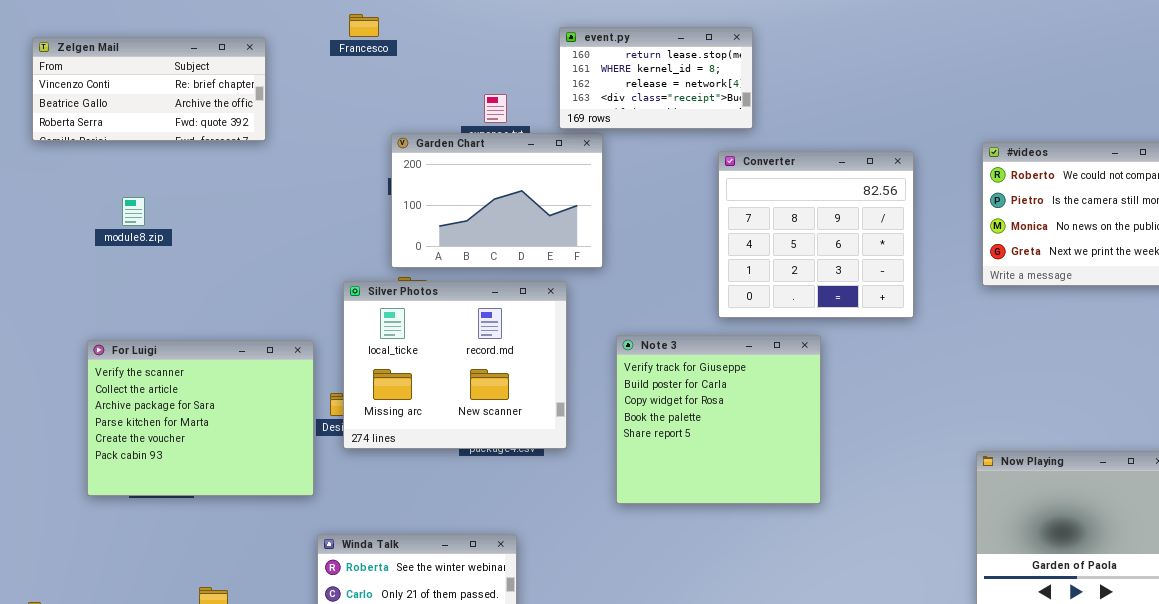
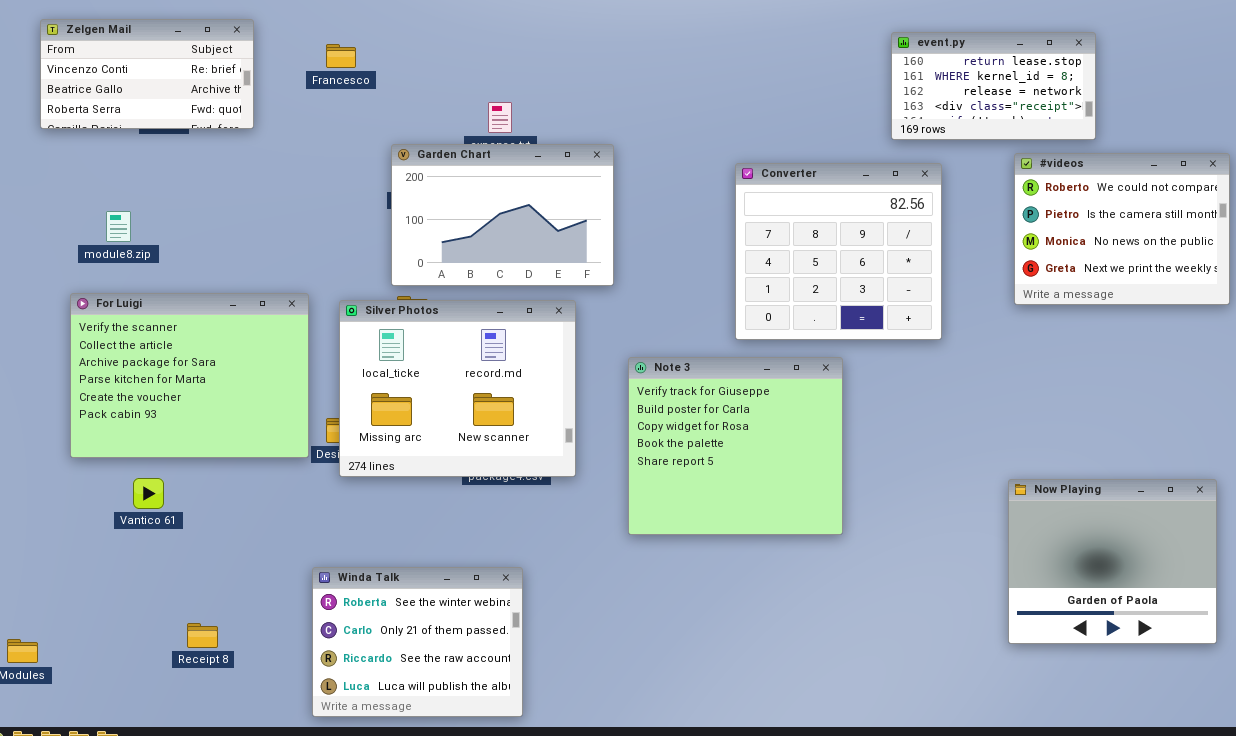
Francesco: [349,14,379,37] -> [326,44,356,68], moved
event.py: [559,27,753,129] -> [891,32,1096,140], moved
Zelgen Mail: [32,37,266,141] -> [40,19,254,129], moved, resized
For Luigi: [87,340,314,496] -> [70,293,309,458], moved

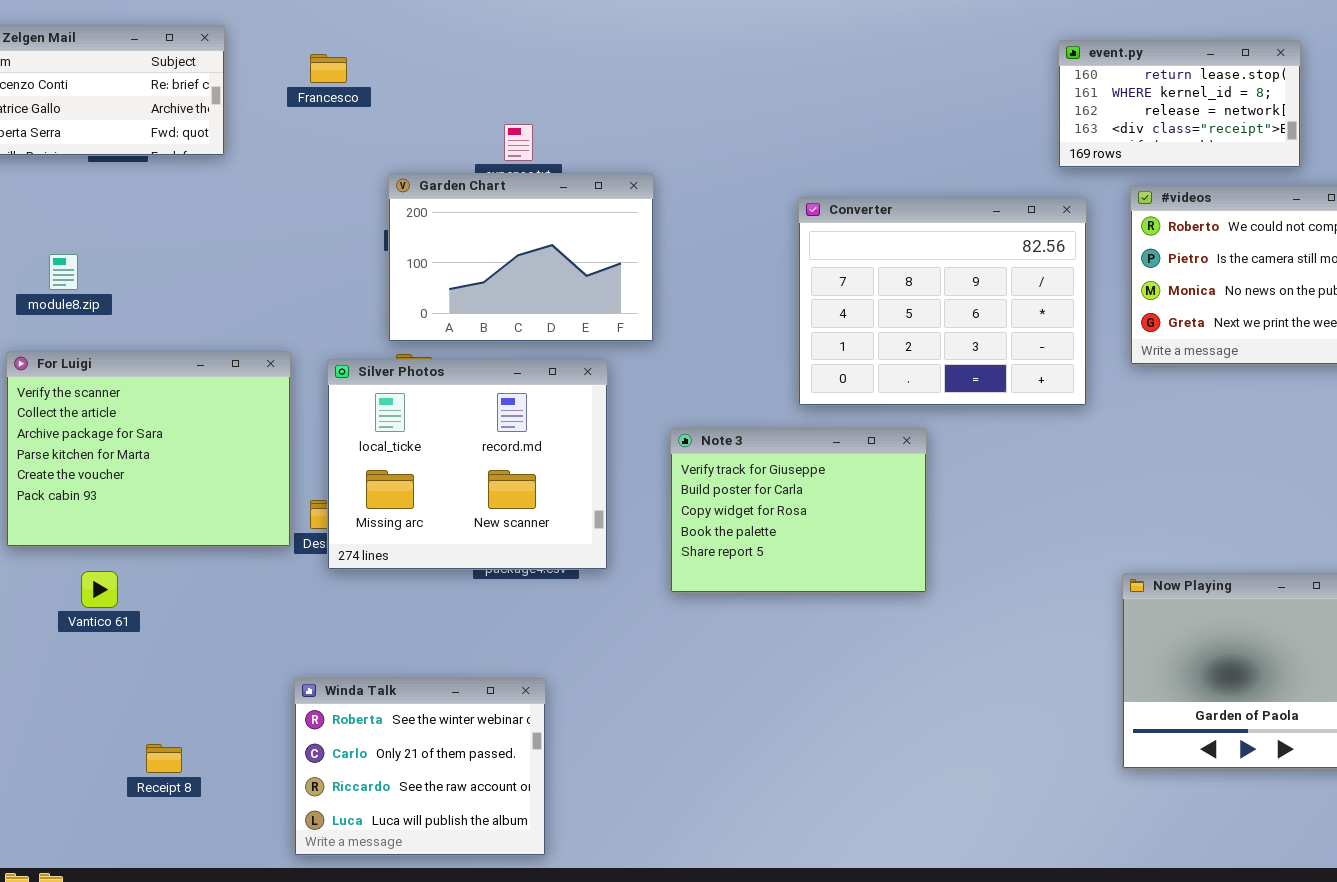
event.py: [891,32,1096,140] -> [1058,40,1301,168], moved
Converter: [735,163,942,340] -> [798,197,1087,406], resized
Note 3: [628,357,843,535] -> [670,428,927,593], resized

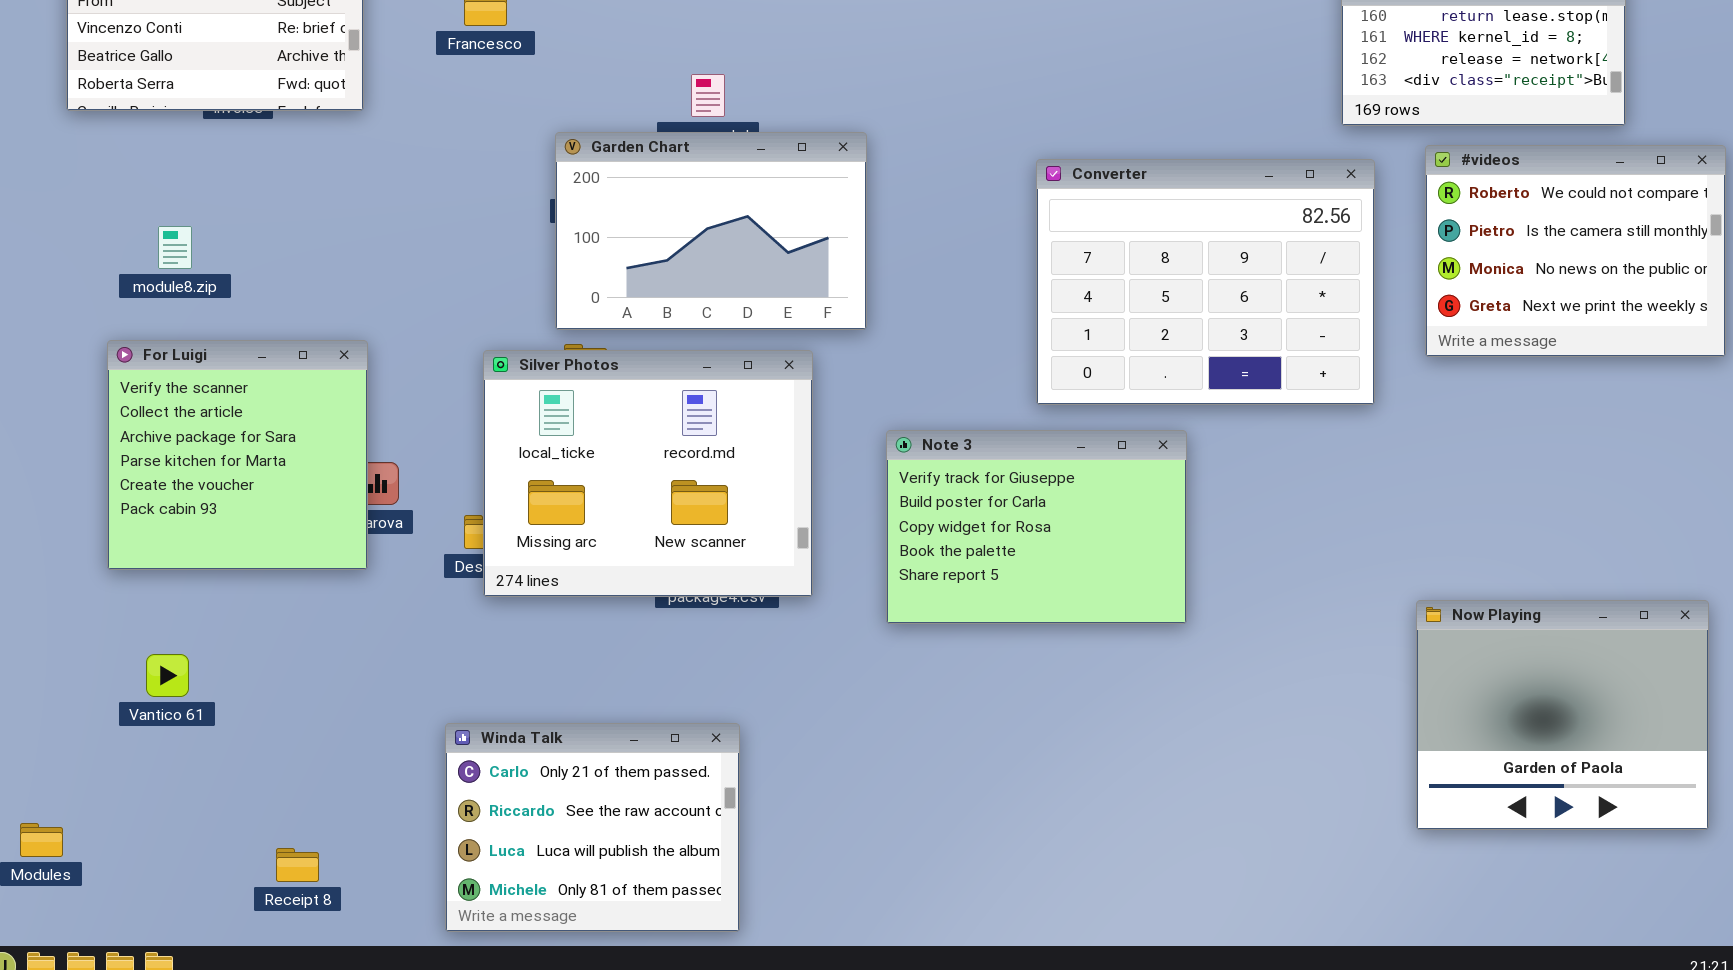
For Luigi: [6,351,291,547] -> [107,340,368,570], resized
Vantico 61: [81,571,118,608] -> [146,654,189,697], moved
Winda Talk: [294,678,546,856] -> [445,723,740,932], scrolled down 1 row
Receipt 8: [146,744,182,773] -> [276,848,319,882], moved

